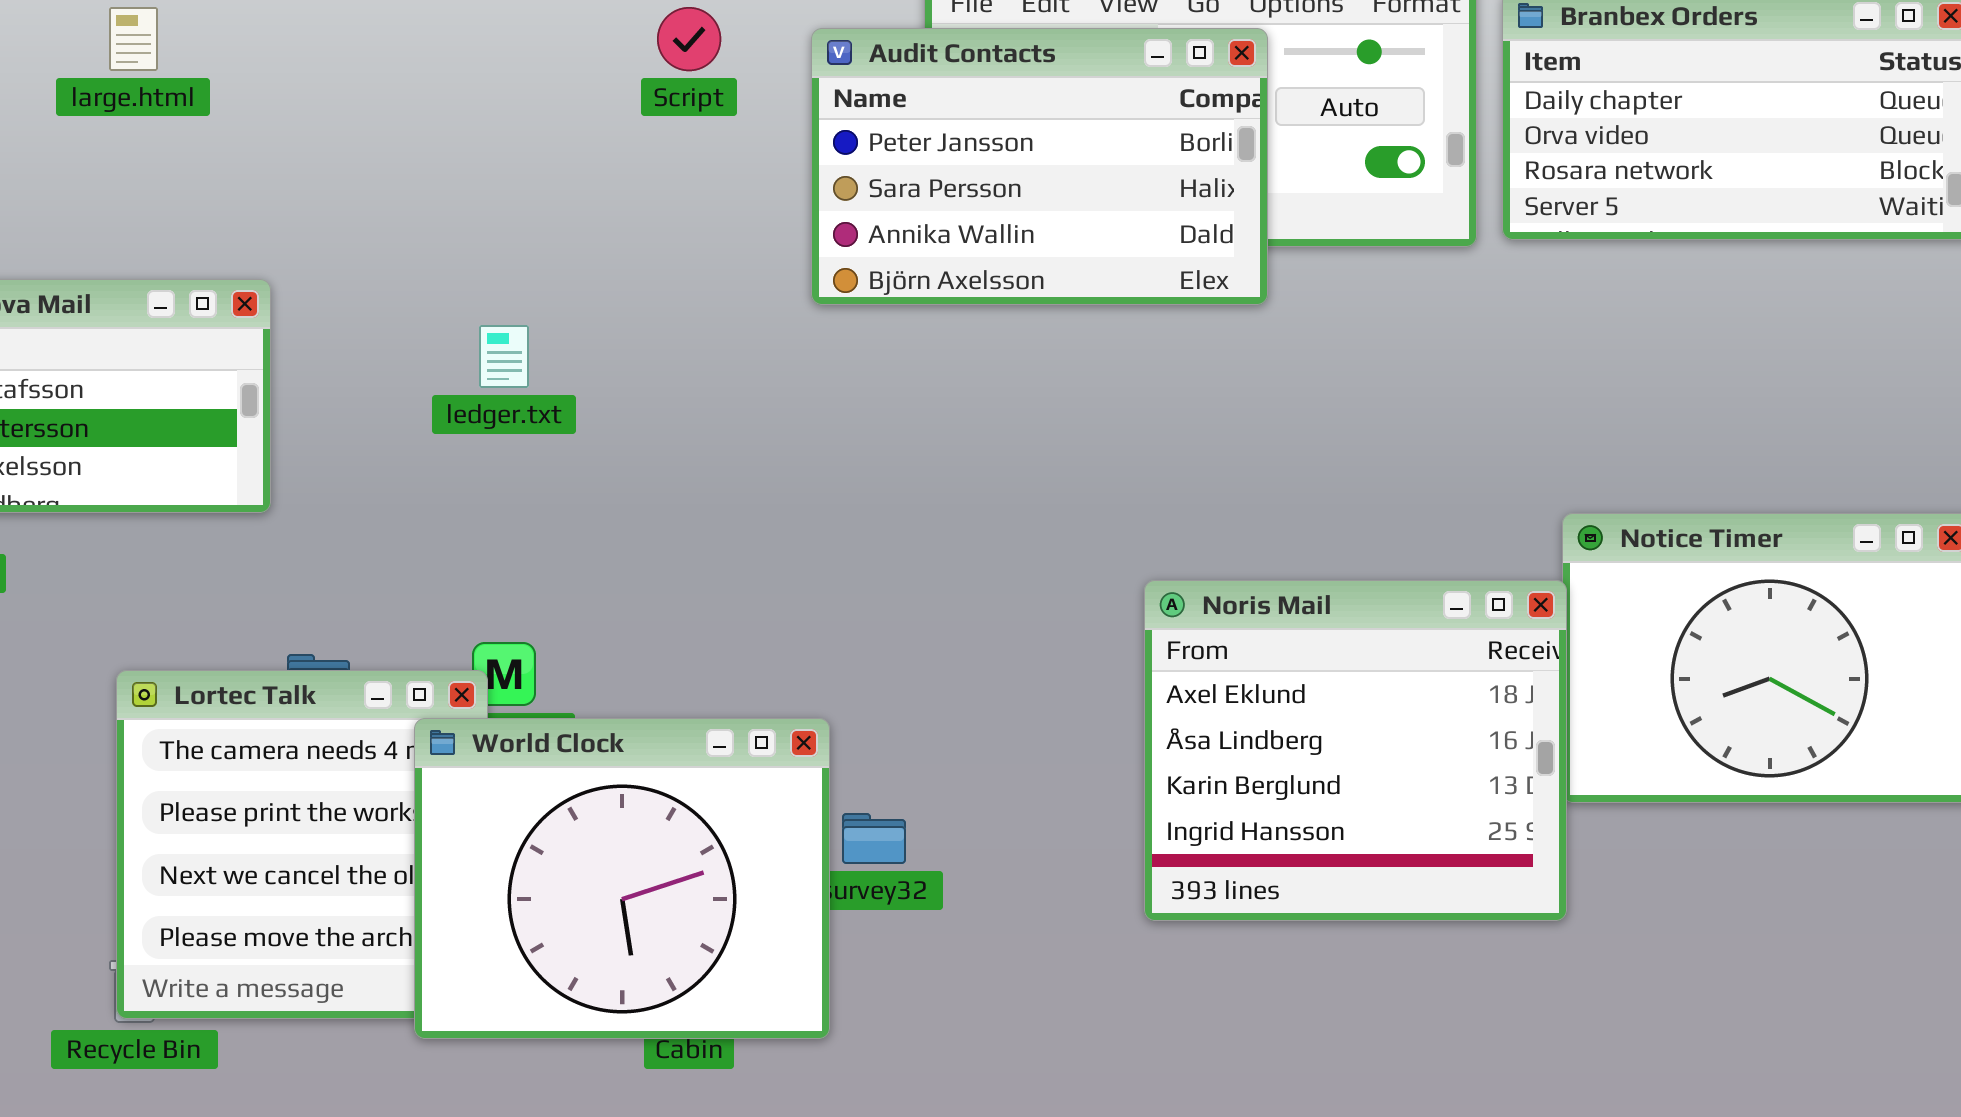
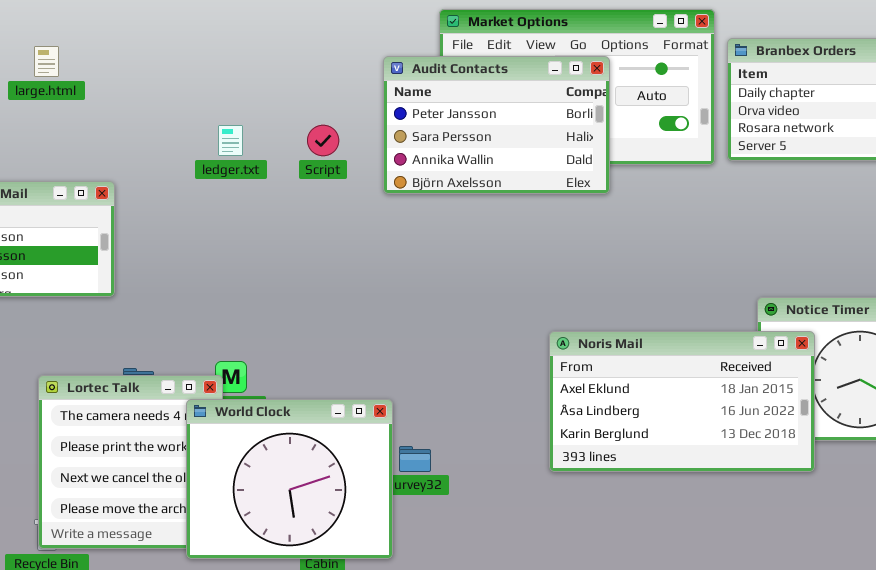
Script: [657,7,721,71] -> [307,125,339,156], moved
ledger.txt: [479,325,529,388] -> [218,125,243,156], moved
Noris Mail: [1144,580,1567,921] -> [549,331,815,472], resized

